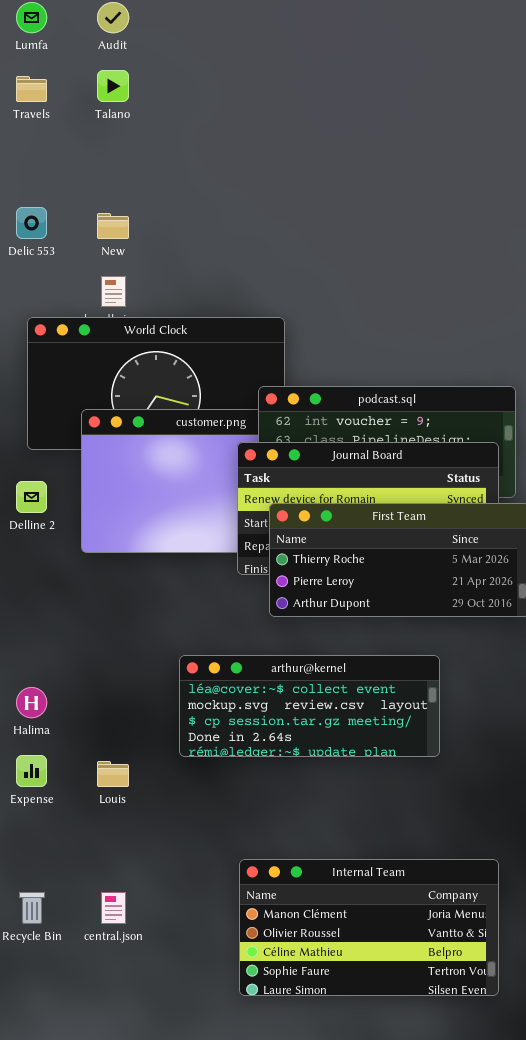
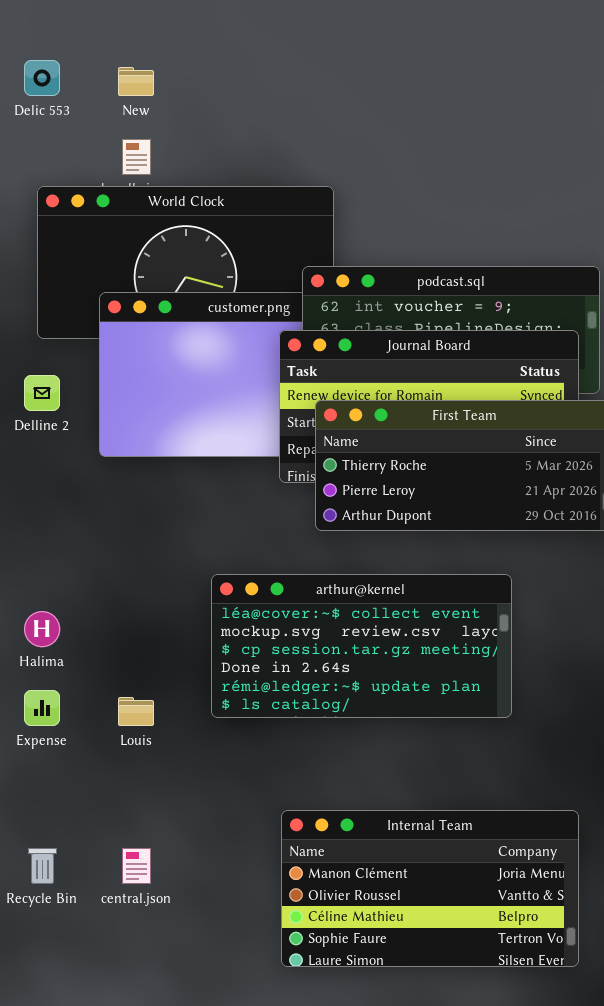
arthur@kernel: [179,655,440,757] -> [211,574,512,718], resized

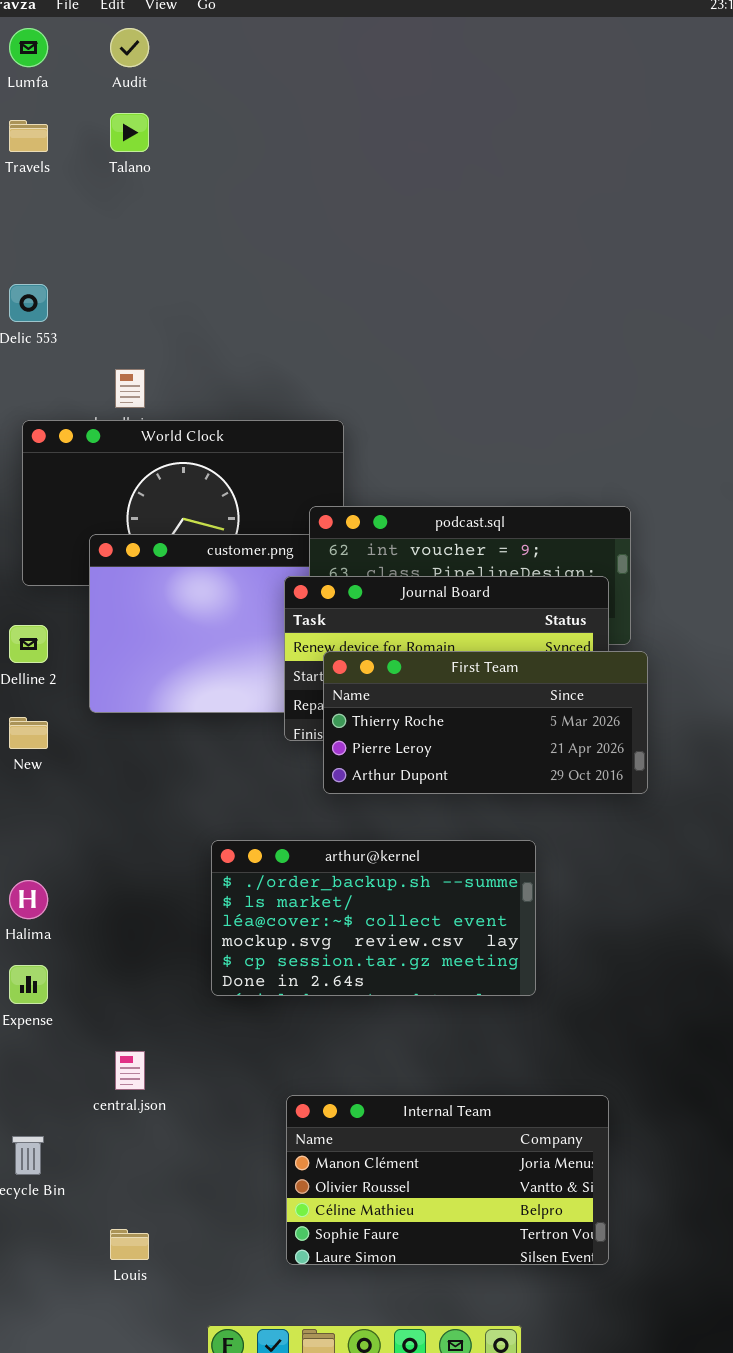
New: [118,67,154,96] -> [9,717,48,749], moved
arthur@kernel: [211,574,512,718] -> [211,840,536,996], scrolled up 2 rows
Louis: [118,697,154,726] -> [110,1229,149,1260], moved
central.json: [122,848,151,884] -> [115,1051,145,1090], moved

